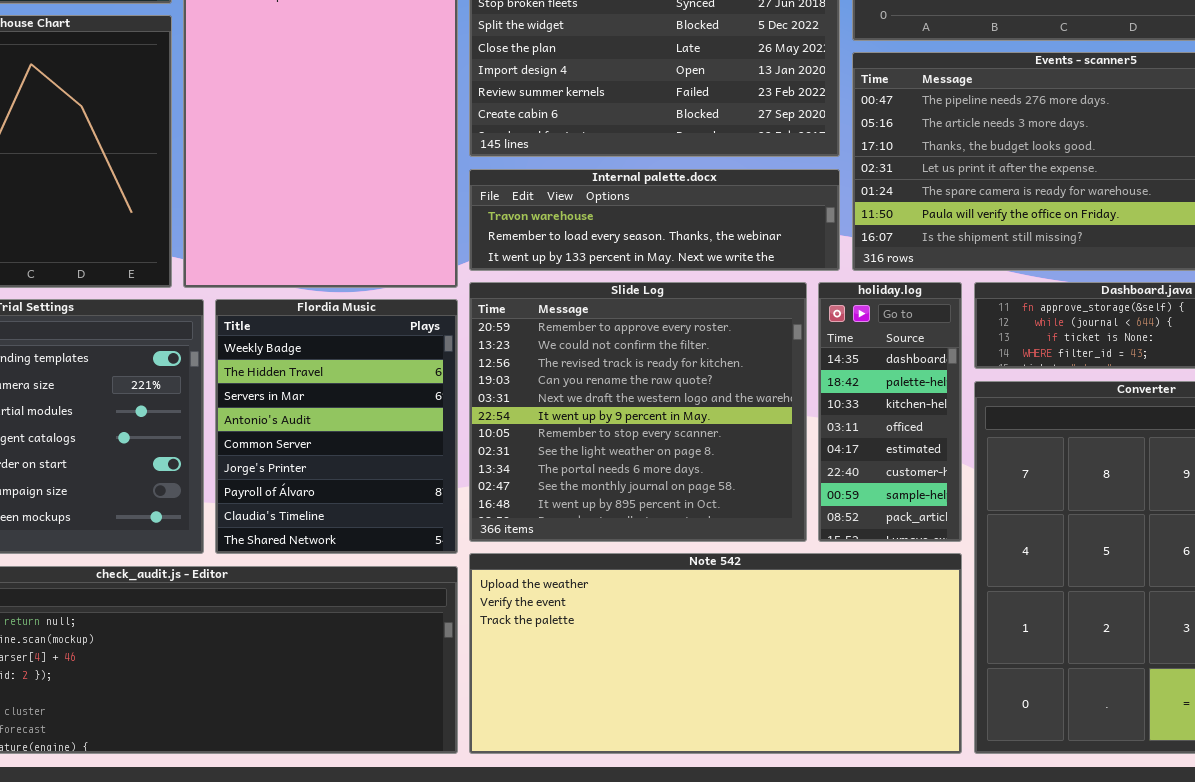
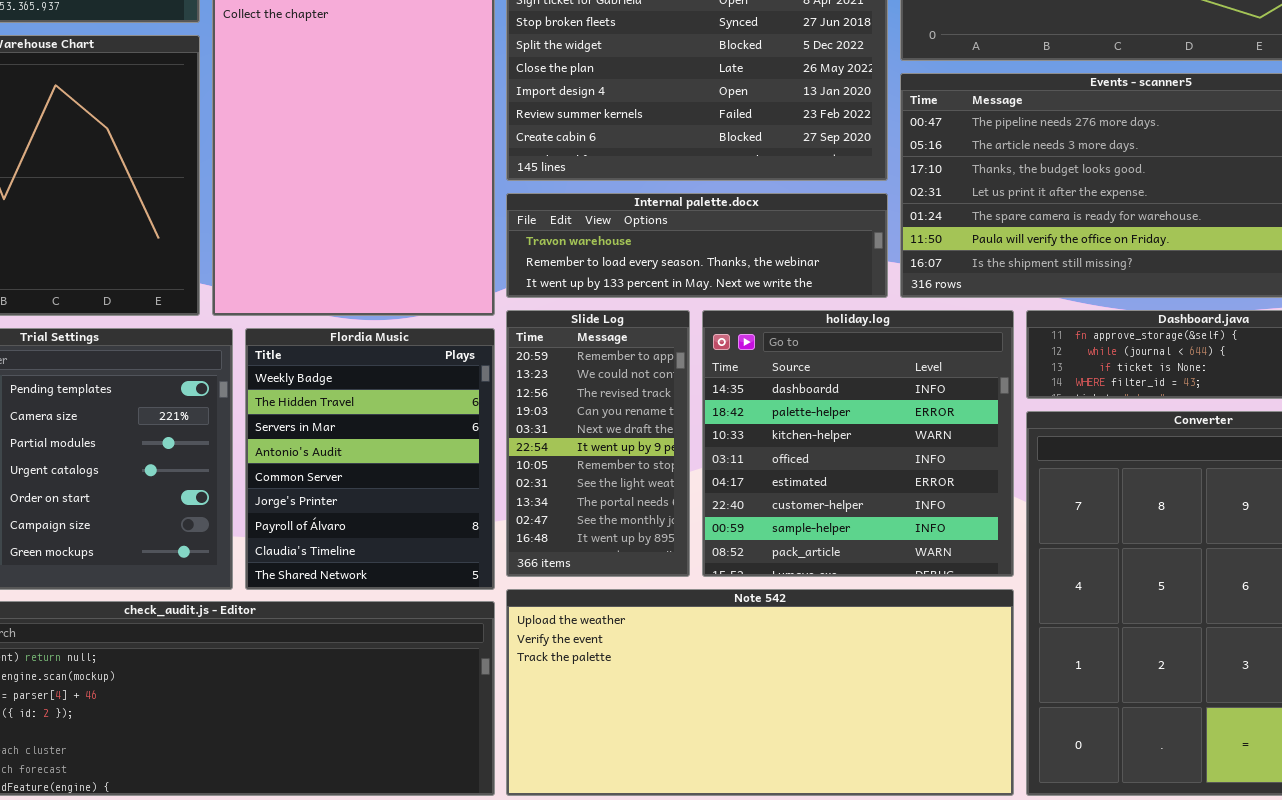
Slide Log: [469,282,807,542] -> [506,310,690,577], resized
holiday.log: [818,282,962,542] -> [702,310,1014,577], resized

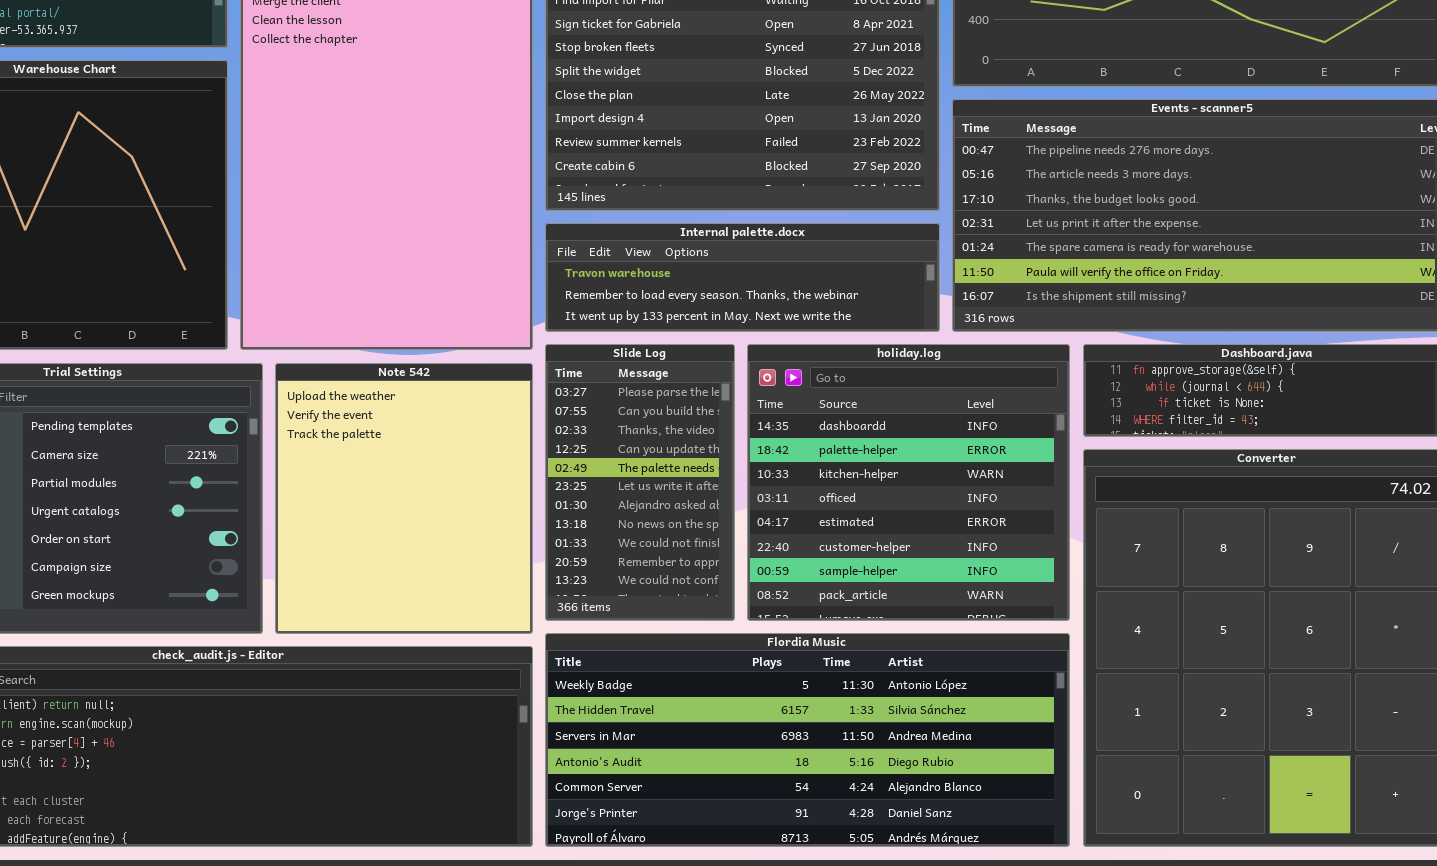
Slide Log: [506,310,690,577] -> [545,344,735,621], scrolled up 9 rows
Flordia Music: [245,328,495,590] -> [545,633,1070,847], moved, resized
Note 542: [506,589,1014,796] -> [275,363,533,634], moved, resized

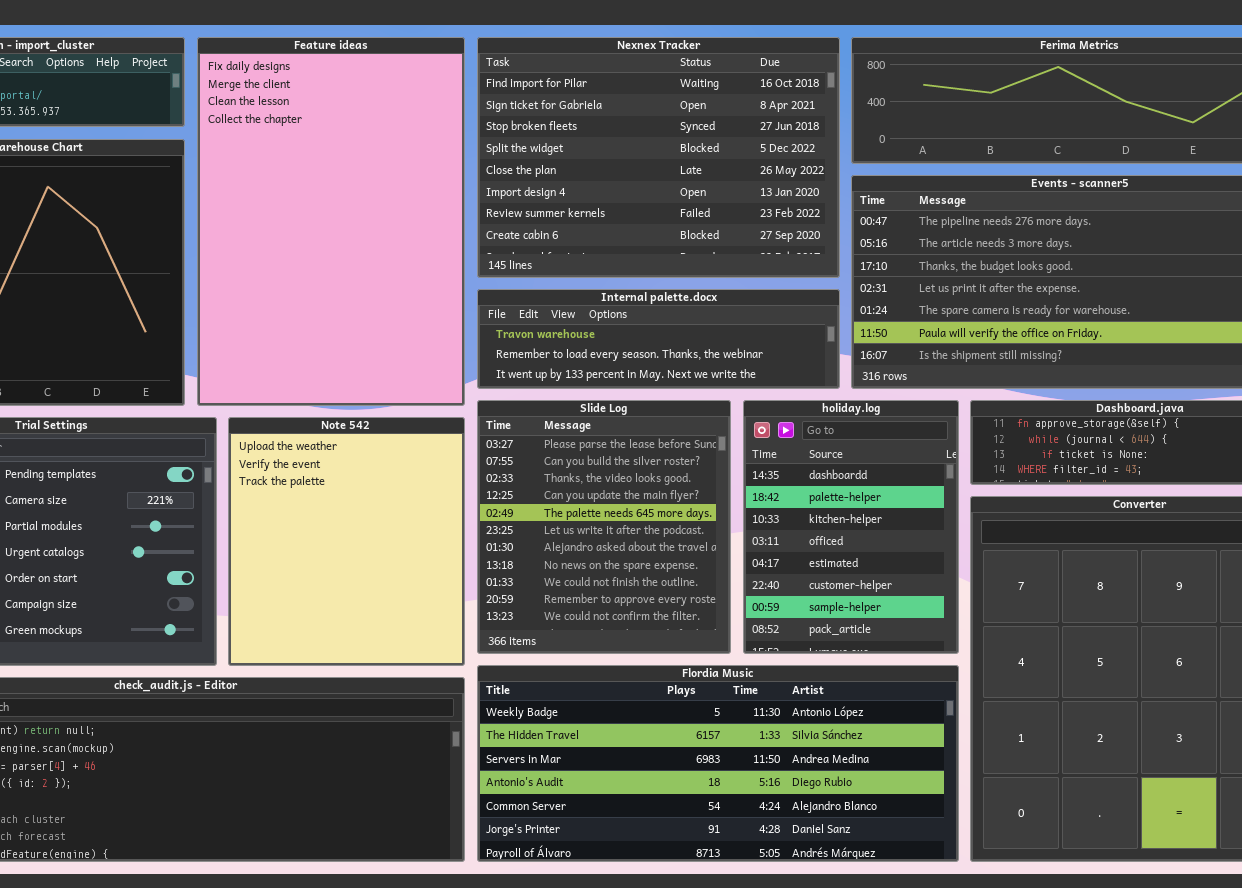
Slide Log: [545,344,735,621] -> [477,400,731,654], resized
holiday.log: [747,344,1070,621] -> [743,400,959,654], resized

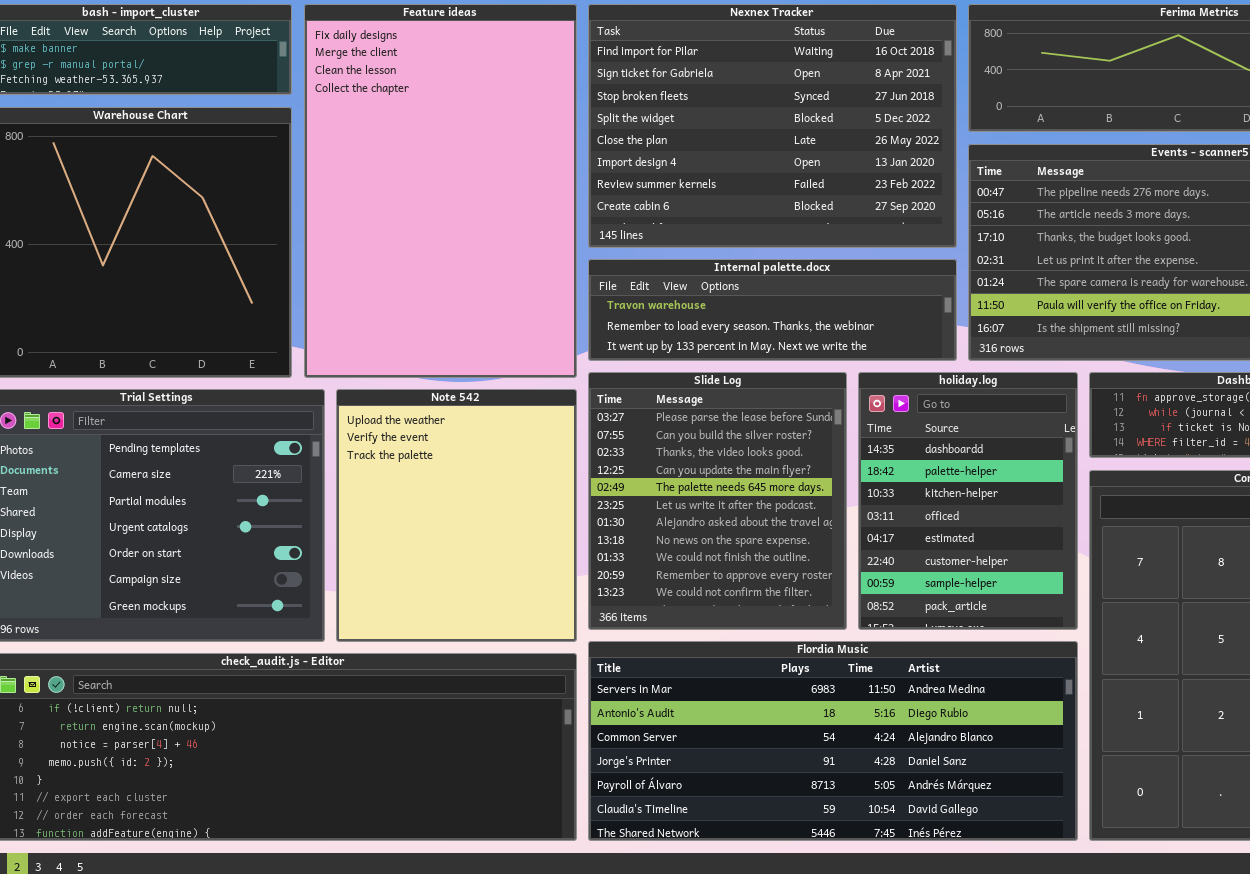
Flordia Music: [477,665,959,862] -> [588,641,1078,841], scrolled down 2 rows

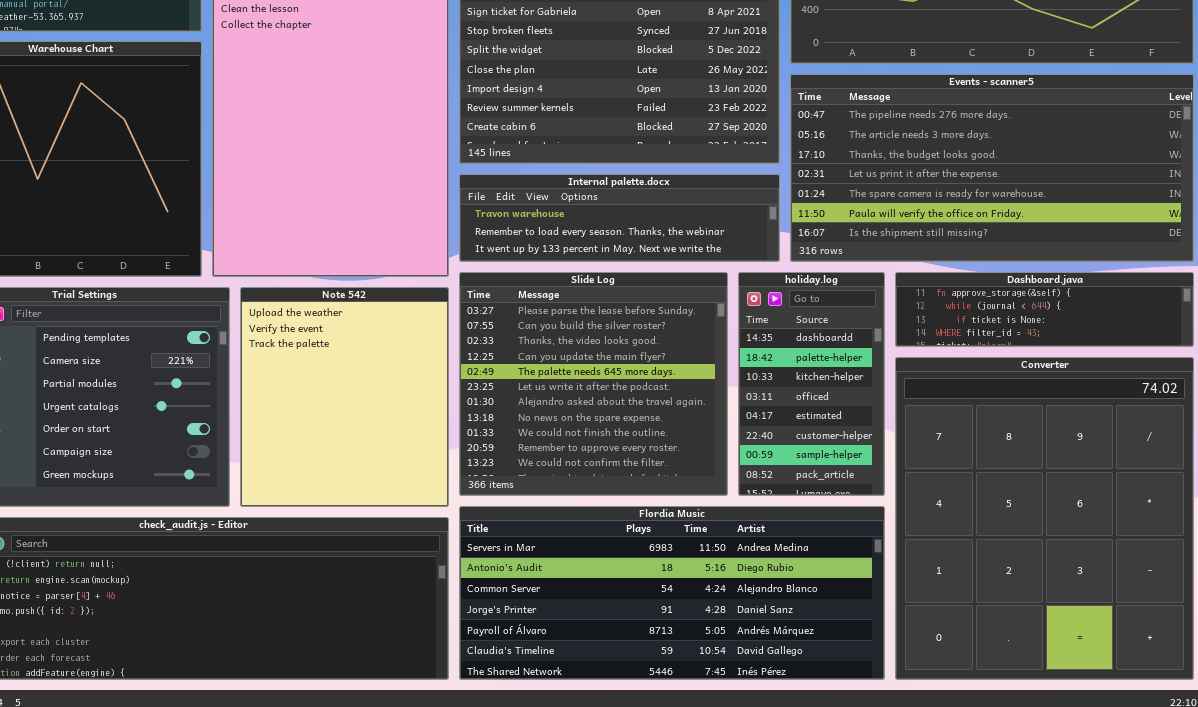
Slide Log: [588,372,847,630] -> [459,272,728,496], resized
holiday.log: [858,372,1078,630] -> [738,272,885,496], resized

